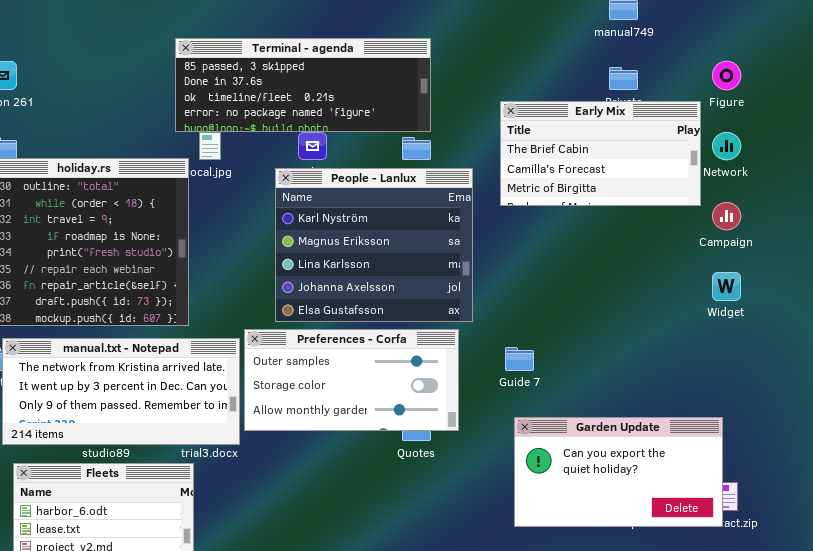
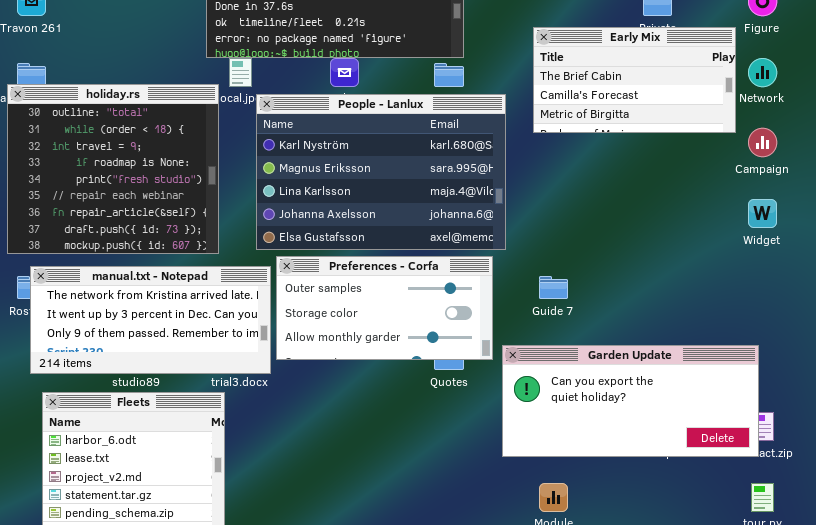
People - Lanlux: [275,168,473,322] -> [256,94,506,250], resized
Garden Update: [514,417,723,527] -> [502,345,759,457], resized

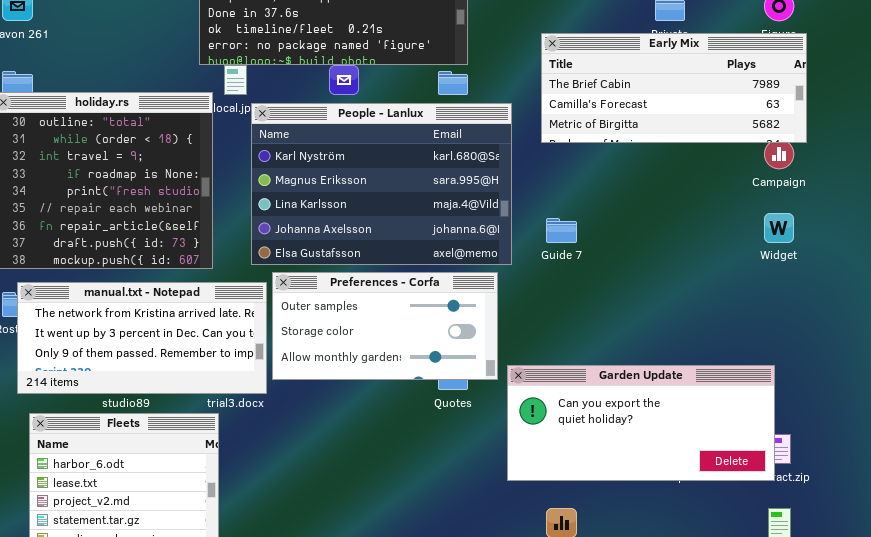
Early Mix: [533,27,736,133] -> [541,33,807,143], resized
Guide 7: [539,276,568,299] -> [546,218,577,243], moved

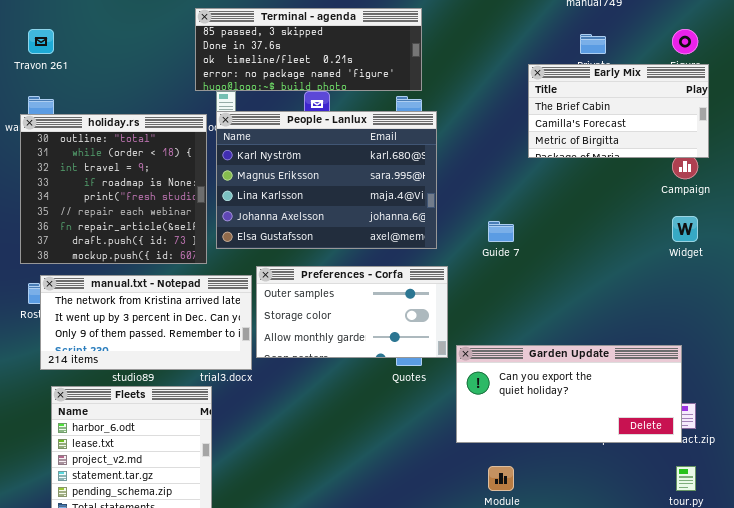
Early Mix: [541,33,807,143] -> [528,64,709,158], resized
People - Lanlux: [251,103,512,265] -> [216,111,437,249], moved

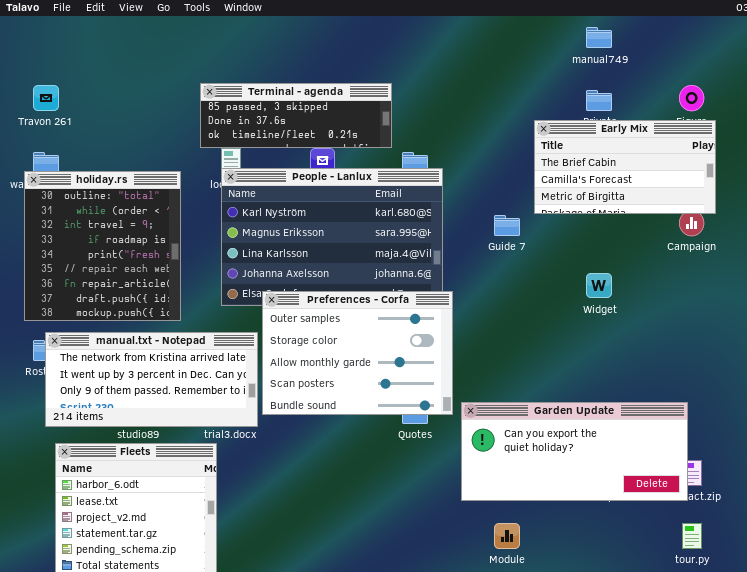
Terminal - agenda: [195,8,422,91] -> [200,83,392,148], resized
holiday.rs: [20,114,207,264] -> [24,171,181,321], resized
Widget: [672,216,698,242] -> [586,273,612,298], moved
Guide 7: [488,221,514,242] -> [494,215,520,236], moved
Preferences - Corfa: [256,266,448,358] -> [262,291,453,415], resized

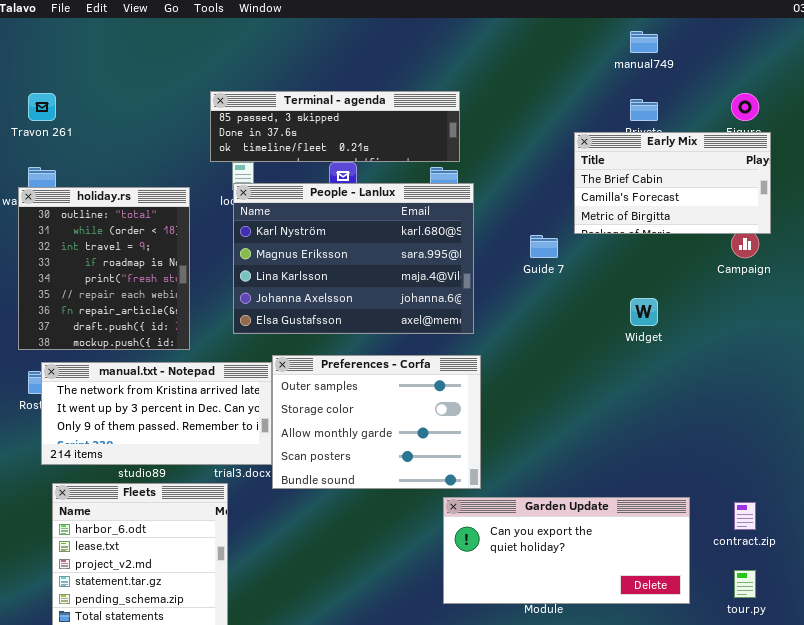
Terminal - agenda: [200,83,392,148] -> [210,91,460,162], resized
Preferences - Corfa: [262,291,453,415] -> [272,355,481,489], moved
Garden Update: [461,402,688,501] -> [443,497,690,604], moved

